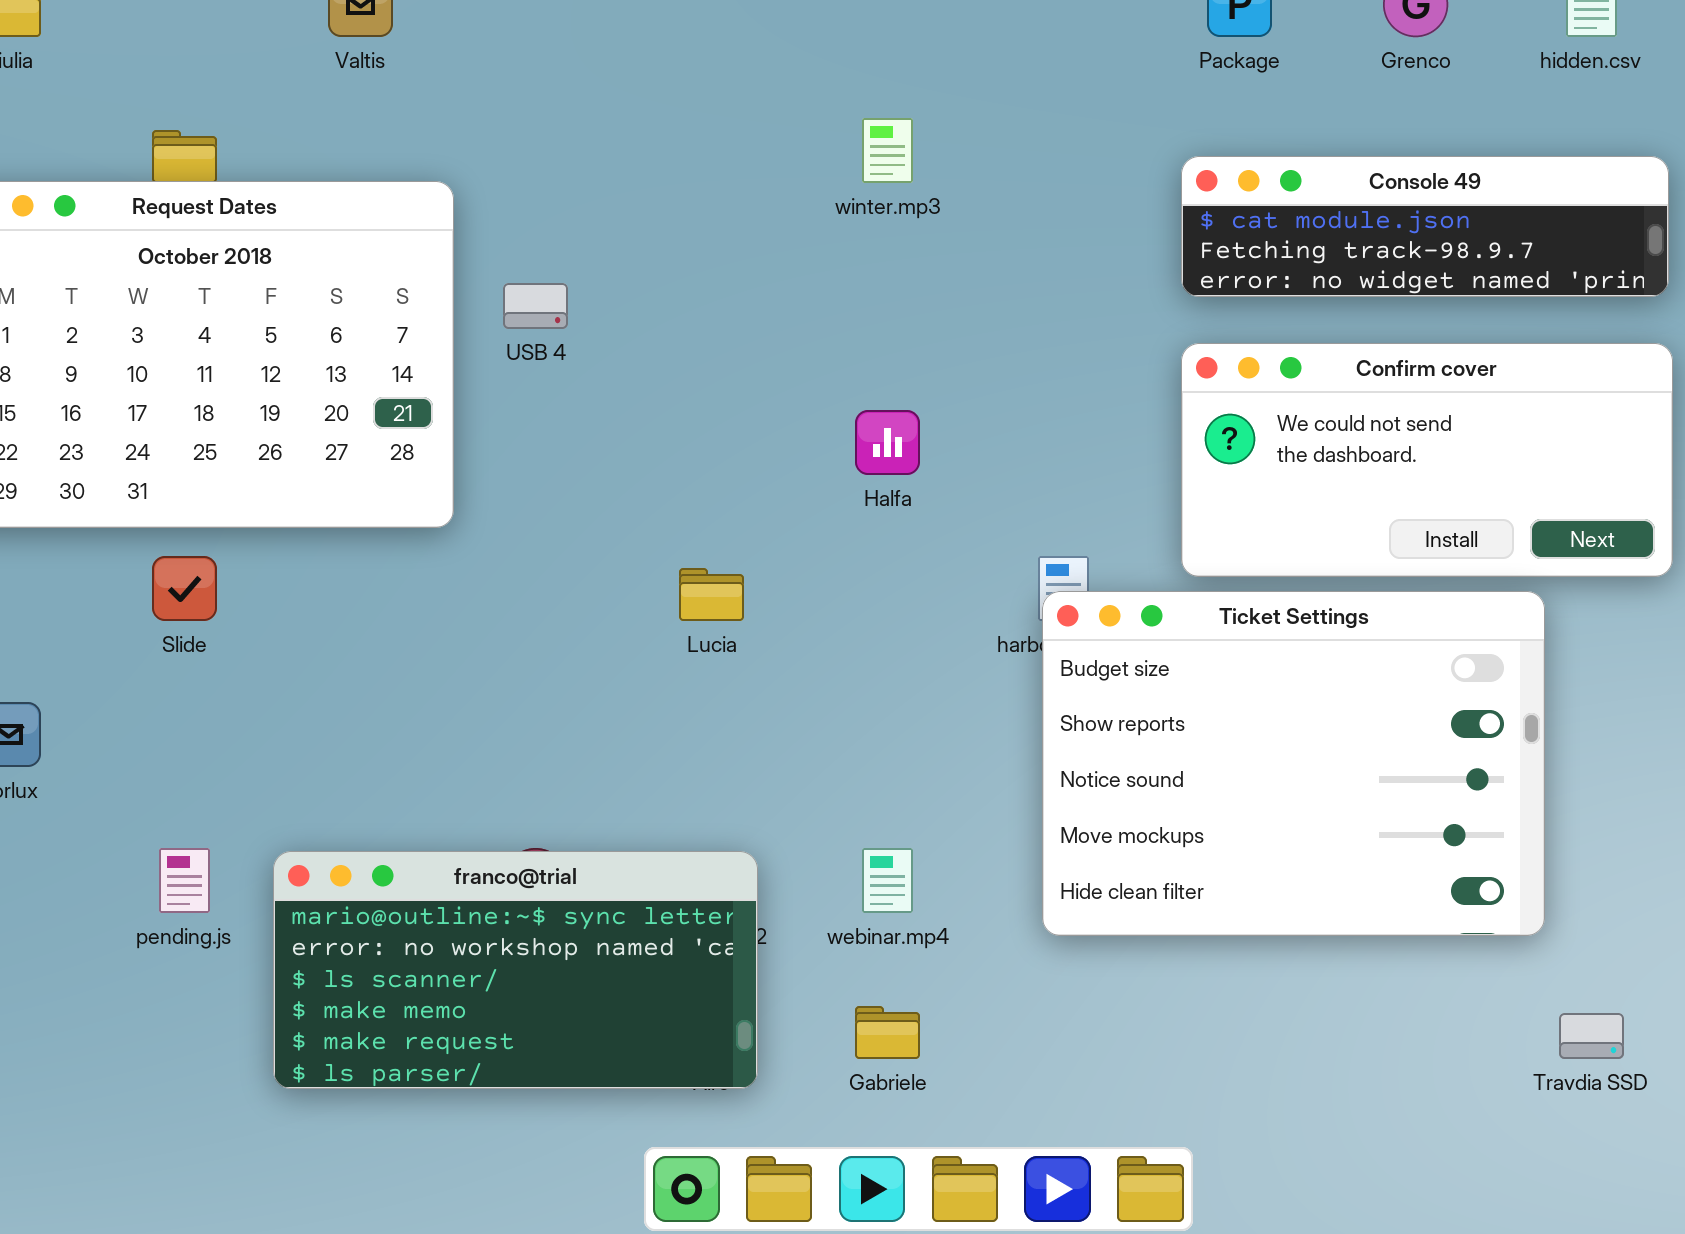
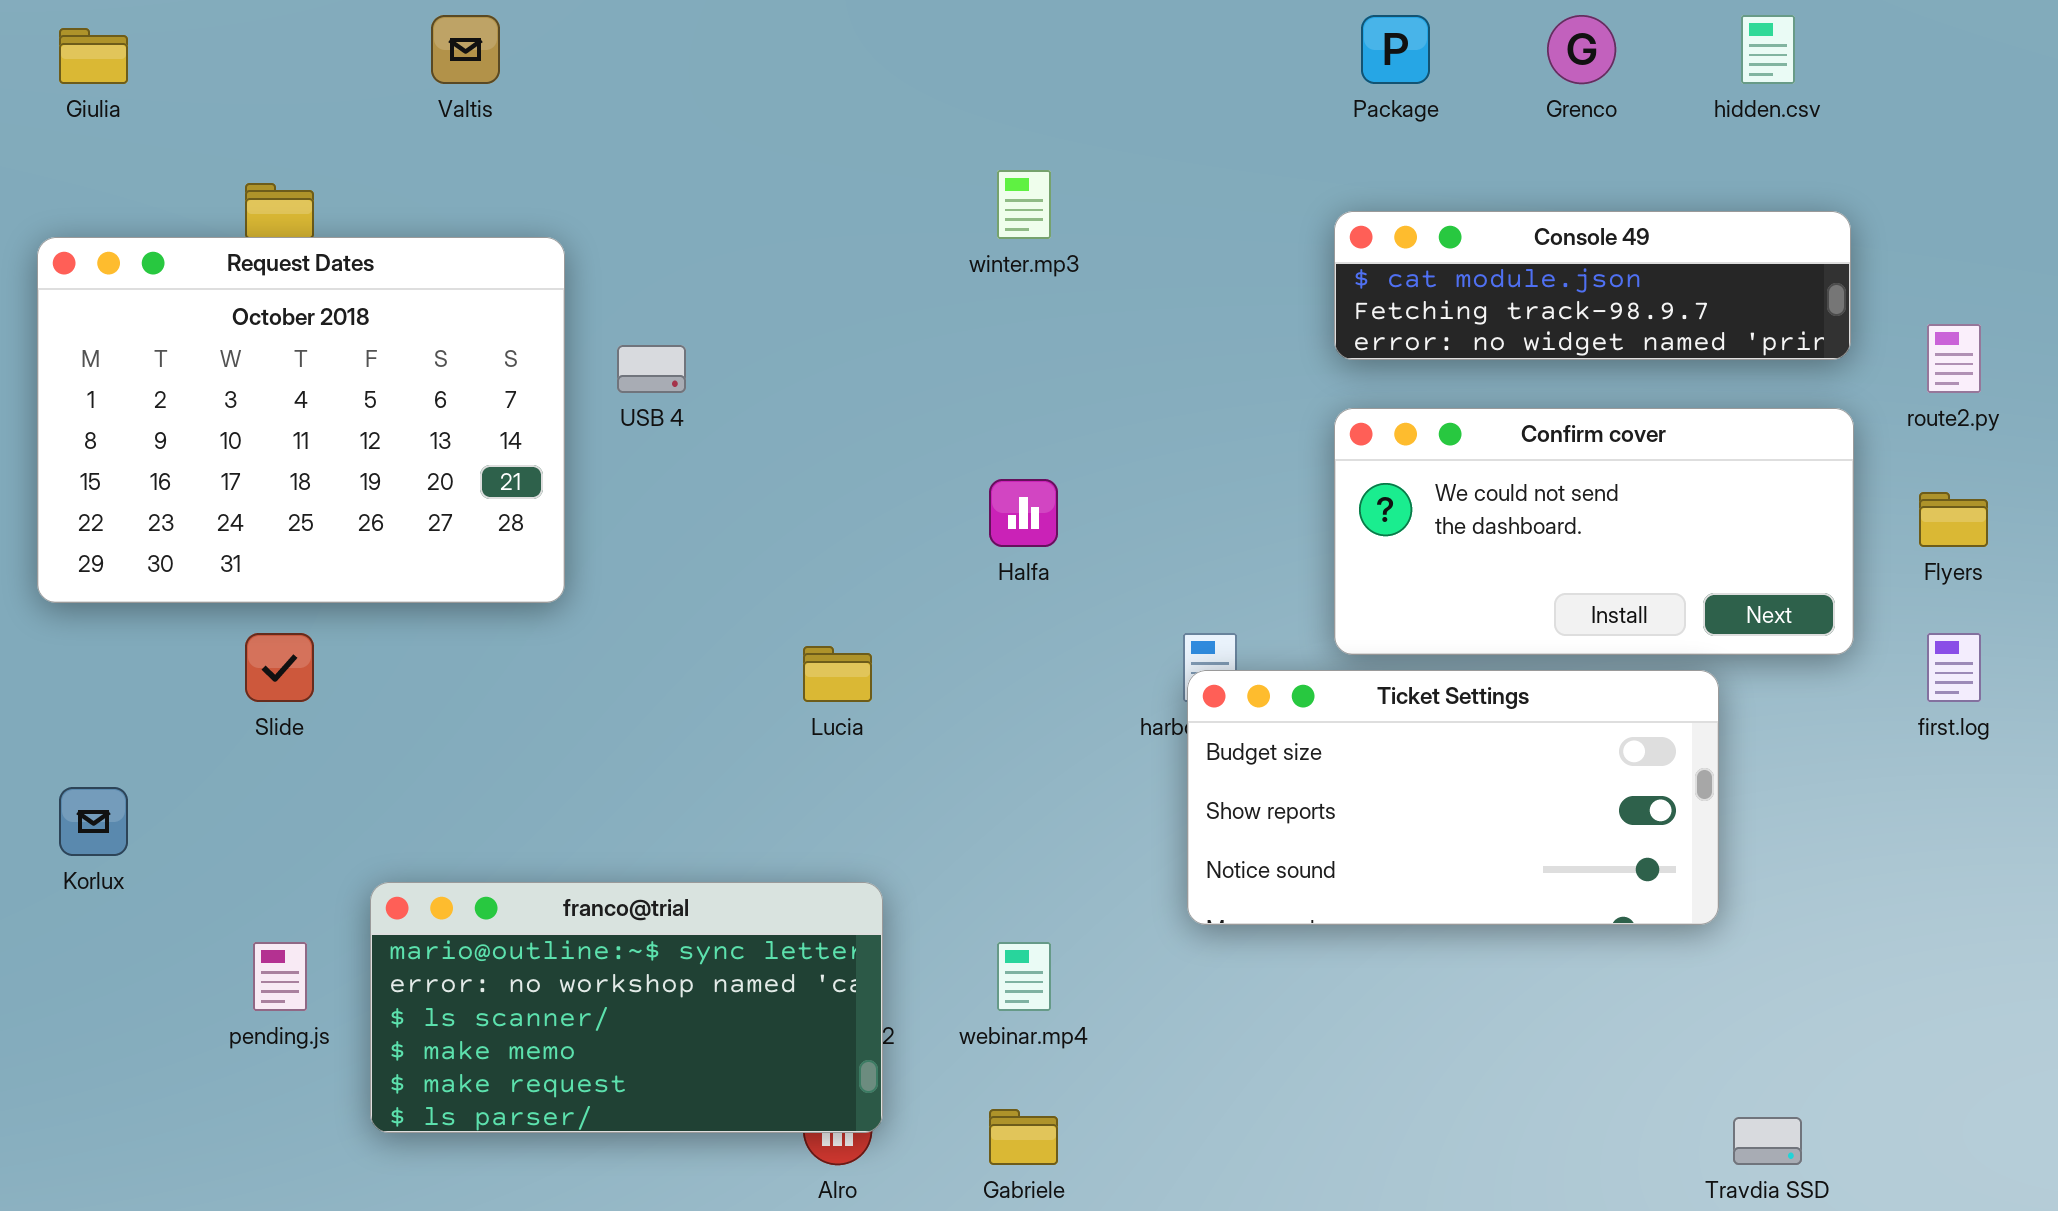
Ticket Settings: [1042,591,1545,936] -> [1187,670,1719,925], resized
franco@trial: [273,851,758,1089] -> [370,882,883,1133], moved

